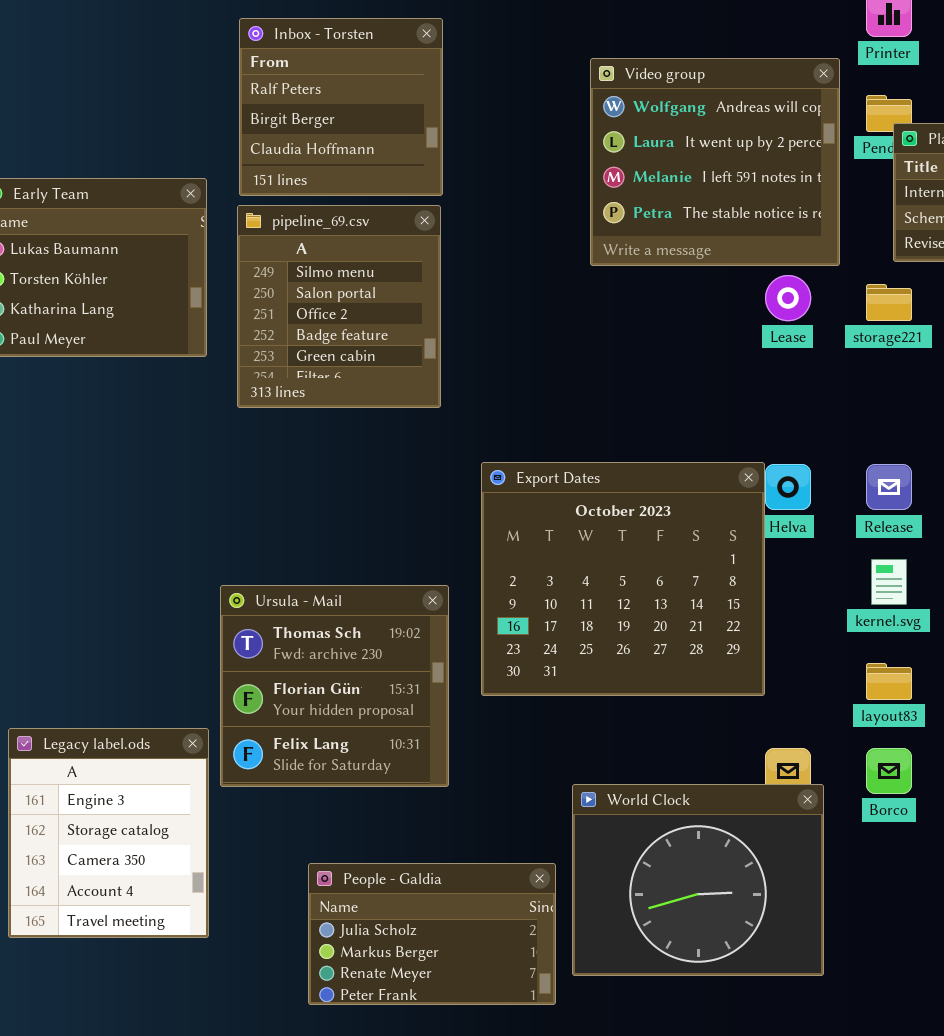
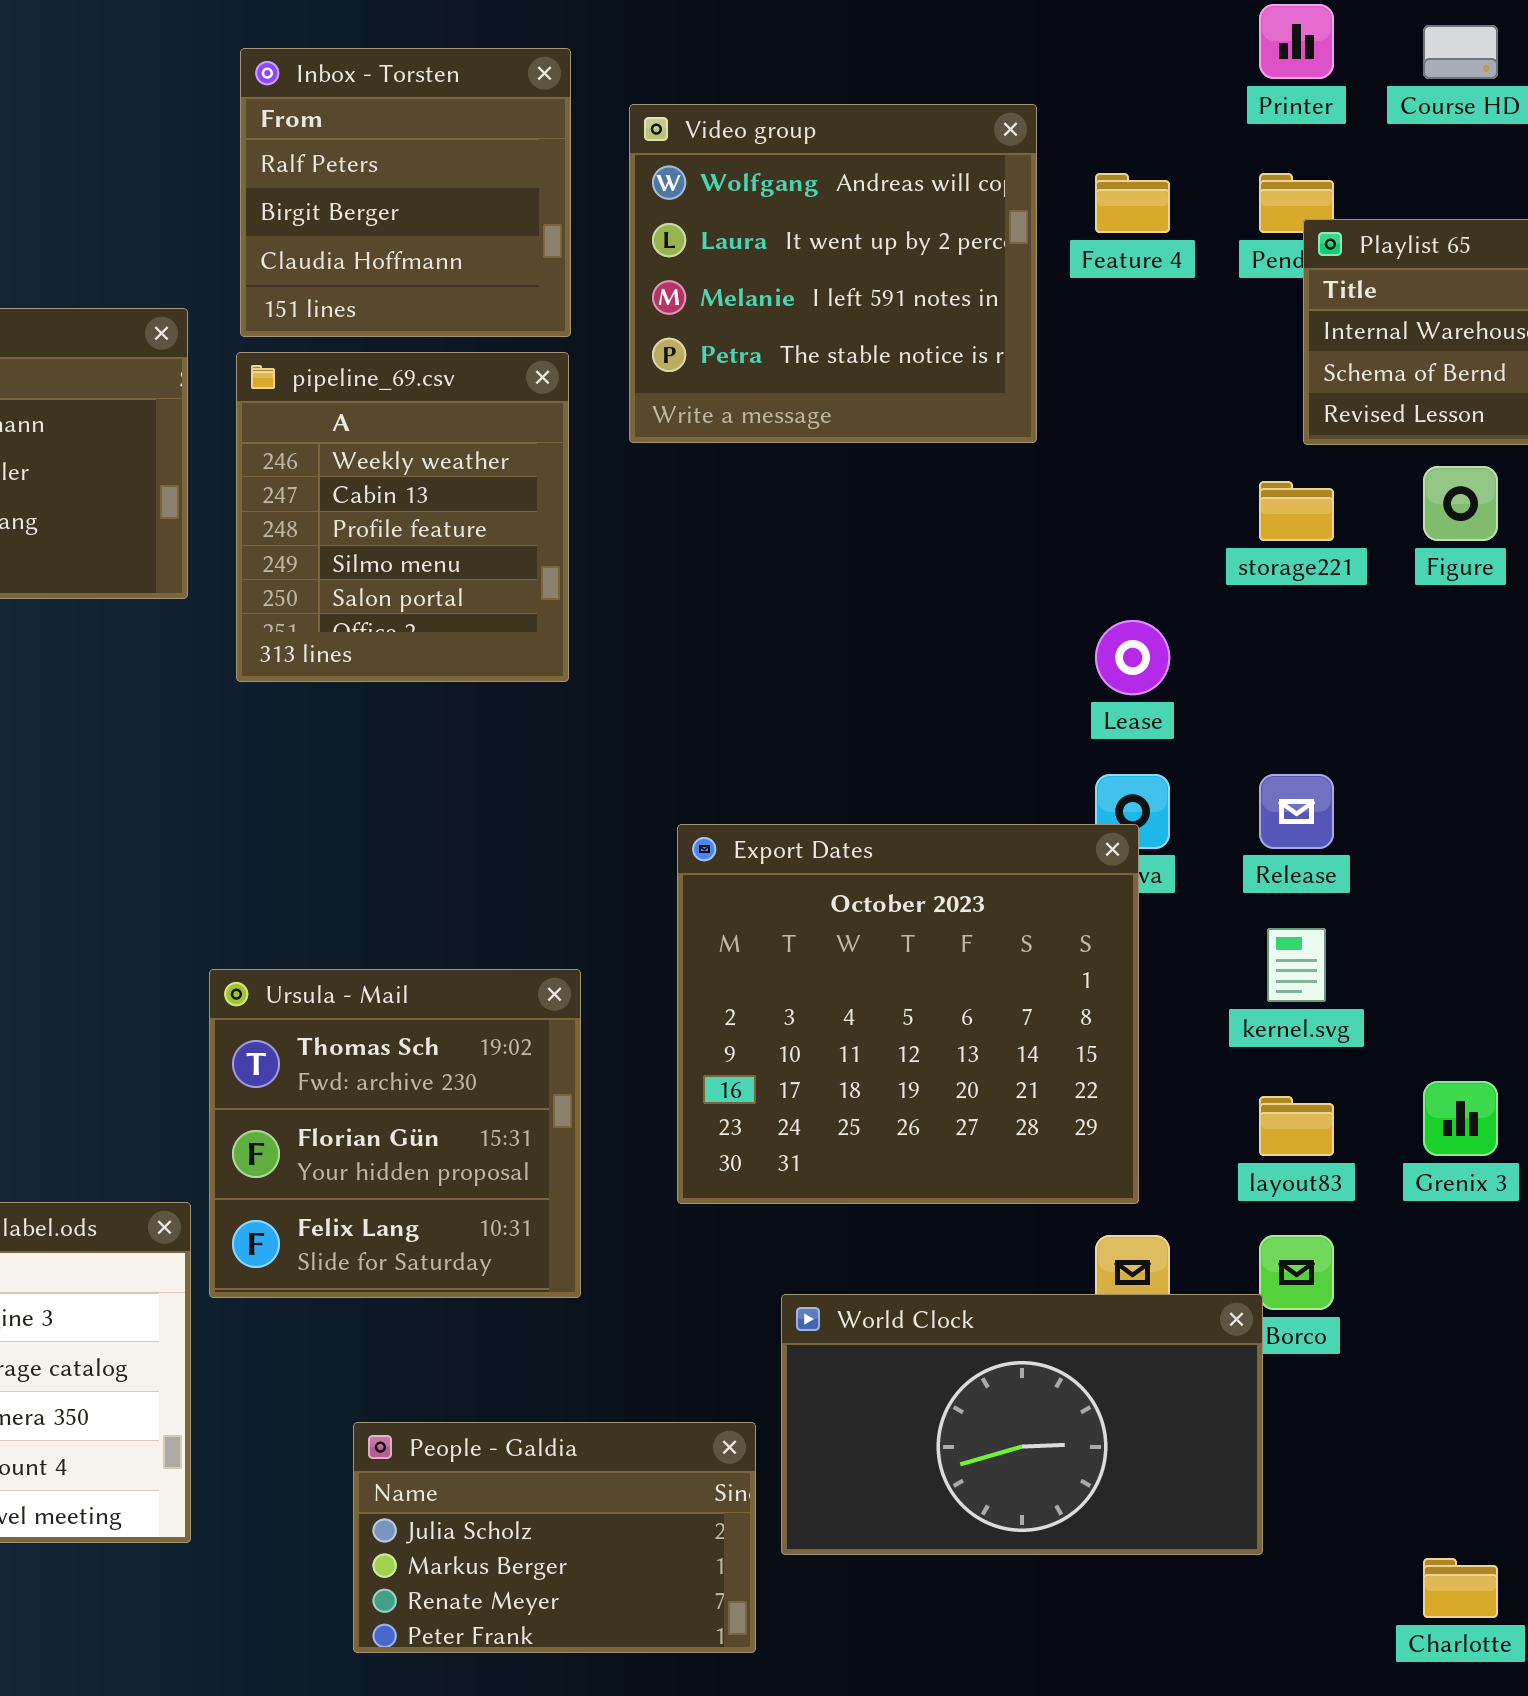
Video group: [590,58,840,266] -> [629,104,1037,443], moved
pipeline_69.csv: [237,205,441,408] -> [236,352,569,682], scrolled up 3 rows
Lease: [765,275,811,321] -> [1095,620,1170,695], moved
Export Dates: [481,462,765,696] -> [677,824,1139,1204], moved
World Clock: [572,784,824,976] -> [781,1294,1263,1555], resized

